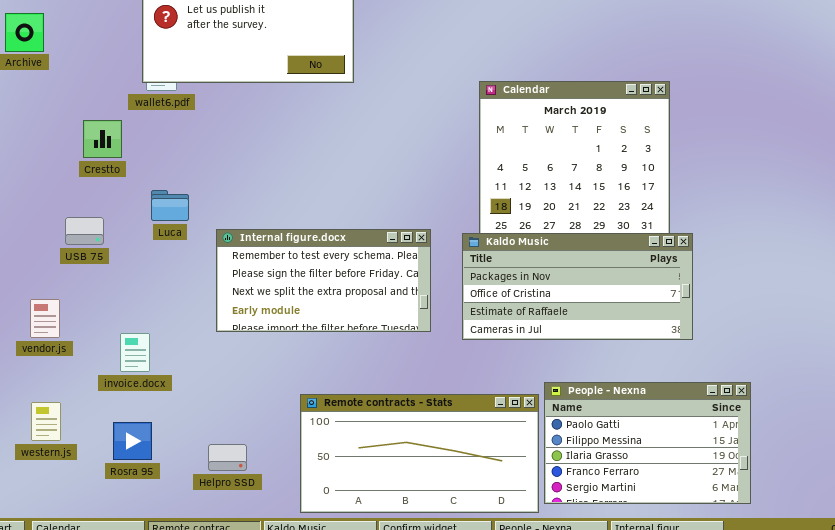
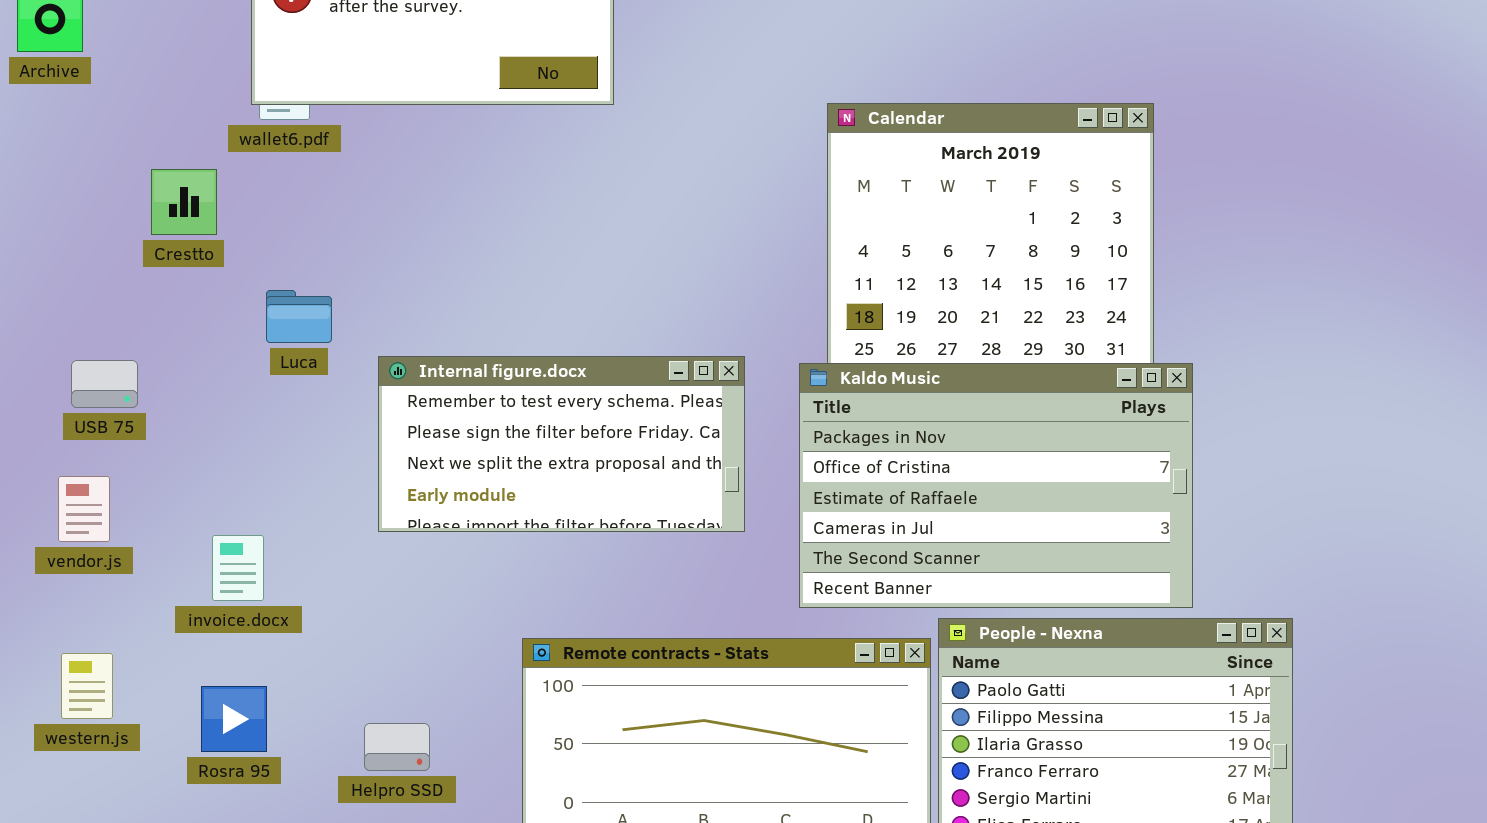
USB 75: [65,217,104,245] -> [71,360,138,408], moved
Kaldo Music: [462,233,693,340] -> [799,363,1193,608], resized

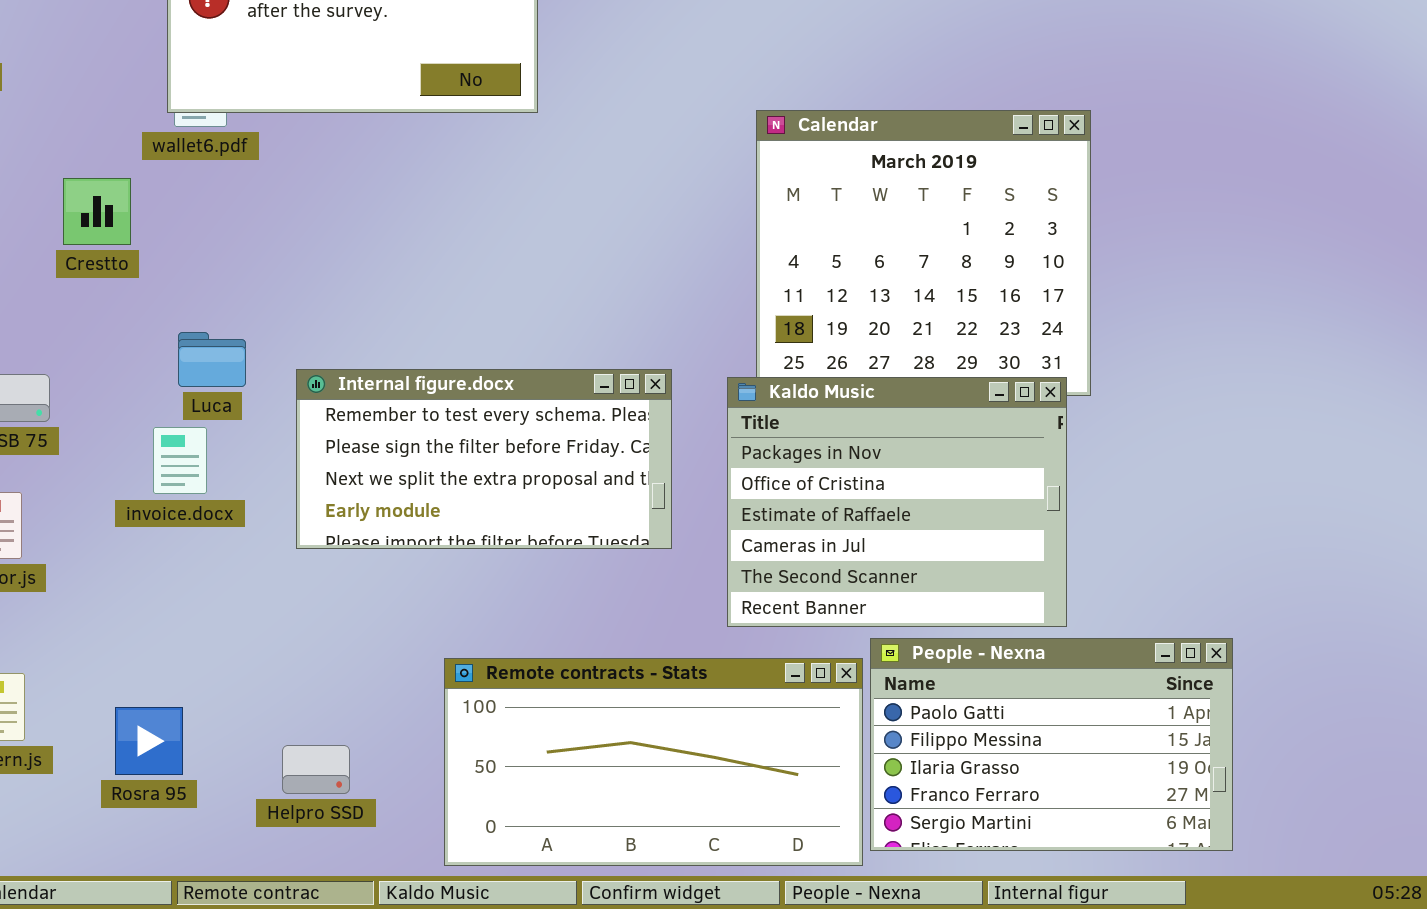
Luca: [266,290,332,343] -> [178,332,246,387], moved
Kaldo Music: [799,363,1193,608] -> [727,377,1067,627], resized
invoice.docx: [212,535,264,601] -> [153,427,207,494], moved

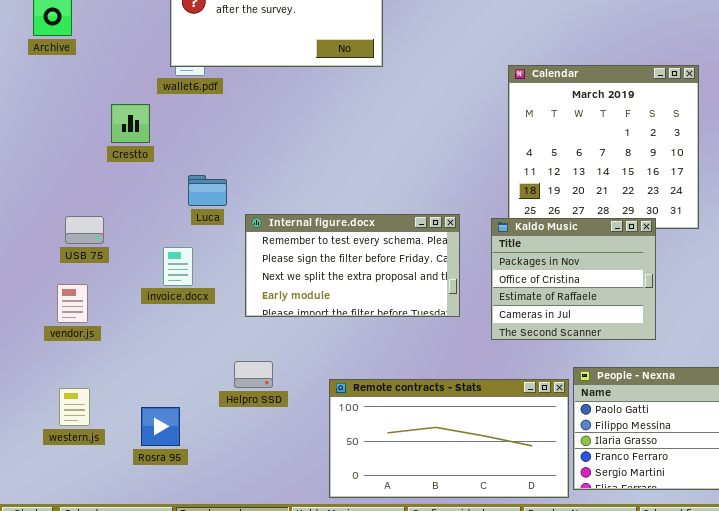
Luca: [178,332,246,387] -> [188,175,227,206], moved
Kaldo Music: [727,377,1067,627] -> [491,218,656,340], resized
Helpro SSD: [282,745,350,794] -> [234,361,273,388], moved

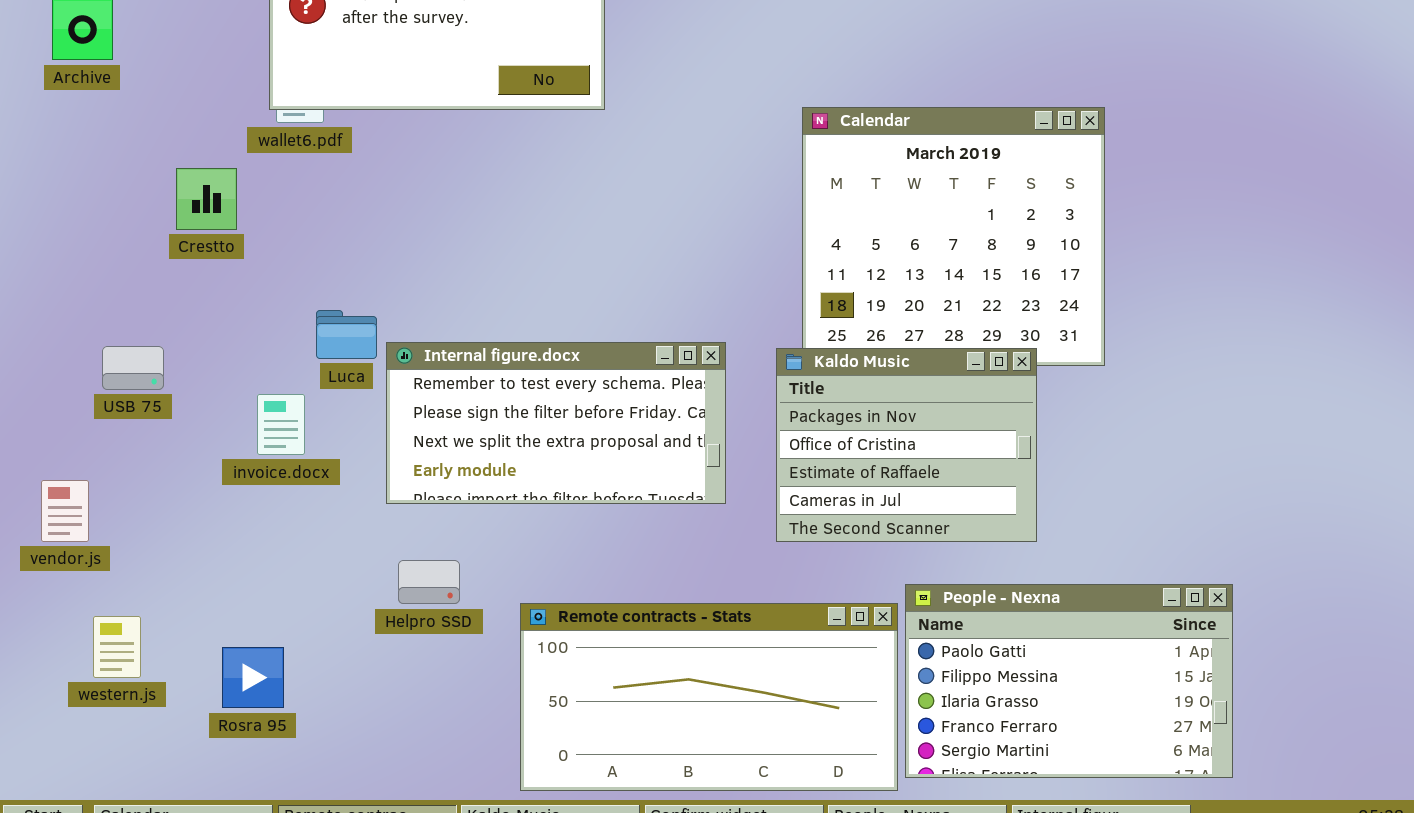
Luca: [188,175,227,206] -> [316,310,377,359], moved
vendor.js: [57,284,88,323] -> [41,480,89,542], moved
Helpro SSD: [234,361,273,388] -> [398,560,460,604], moved

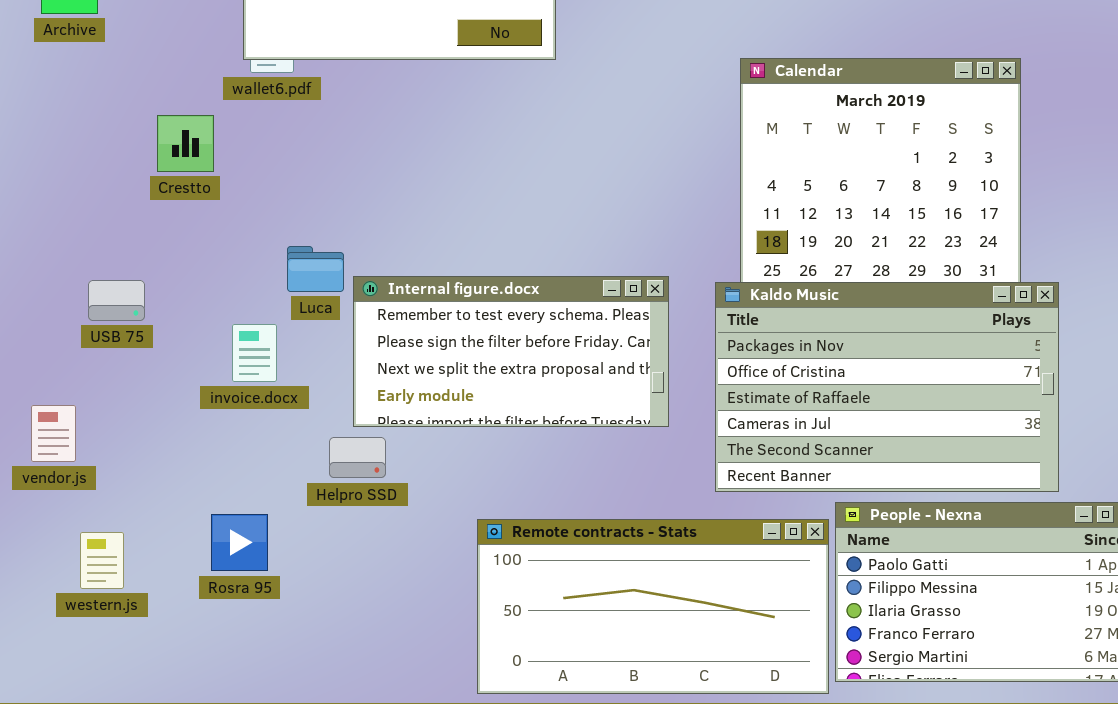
Kaldo Music: [776,348,1037,542] -> [715,282,1059,492], resized
Helpro SSD: [398,560,460,604] -> [329,437,386,478], moved
Rosra 95: [222,647,284,708] -> [211,514,268,571], moved

